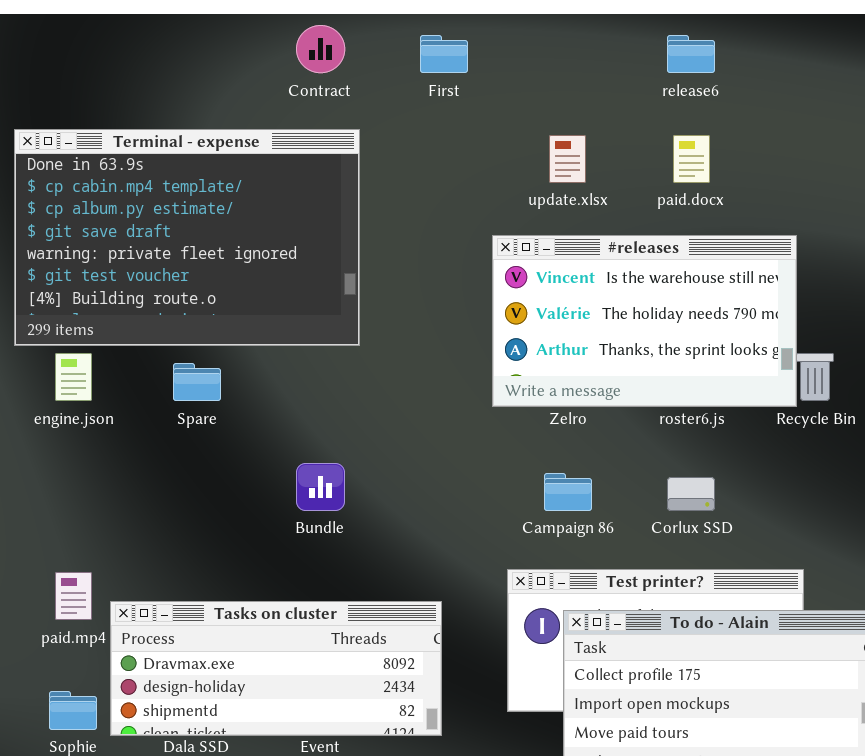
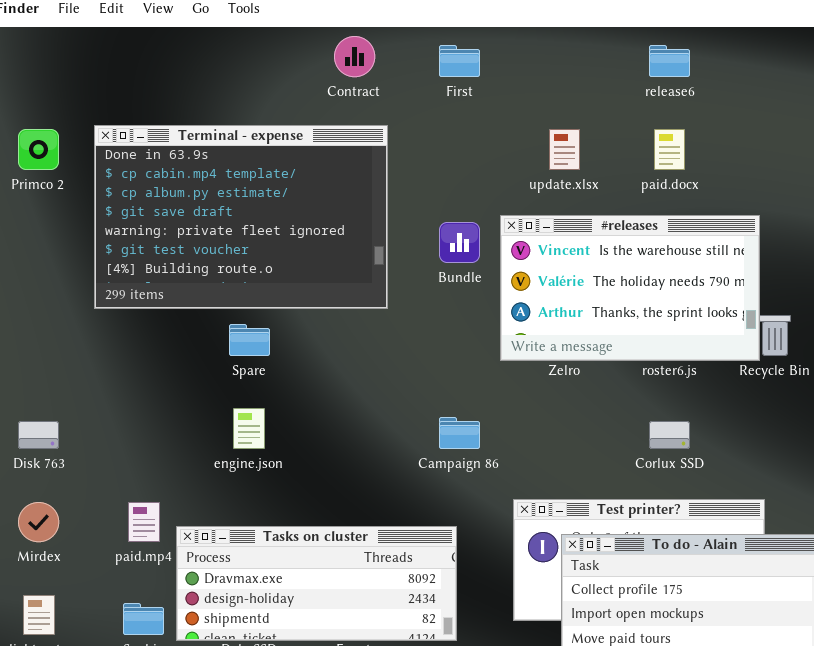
engine.json: [55,353,92,401] -> [233,408,265,449], moved
Bundle: [296,463,345,511] -> [439,222,480,263], moved
Campaign 86: [544,473,592,511] -> [439,417,480,449], moved

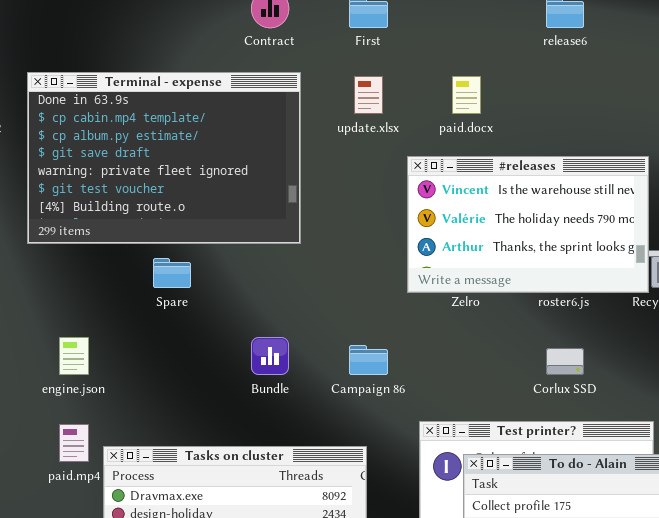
update.xlsx: [549,129,580,170] -> [354,76,383,114], moved
paid.docx: [654,129,685,170] -> [452,76,481,114], moved
Bundle: [439,222,480,263] -> [251,337,289,375], moved
engine.json: [233,408,265,449] -> [59,337,89,375], moved

